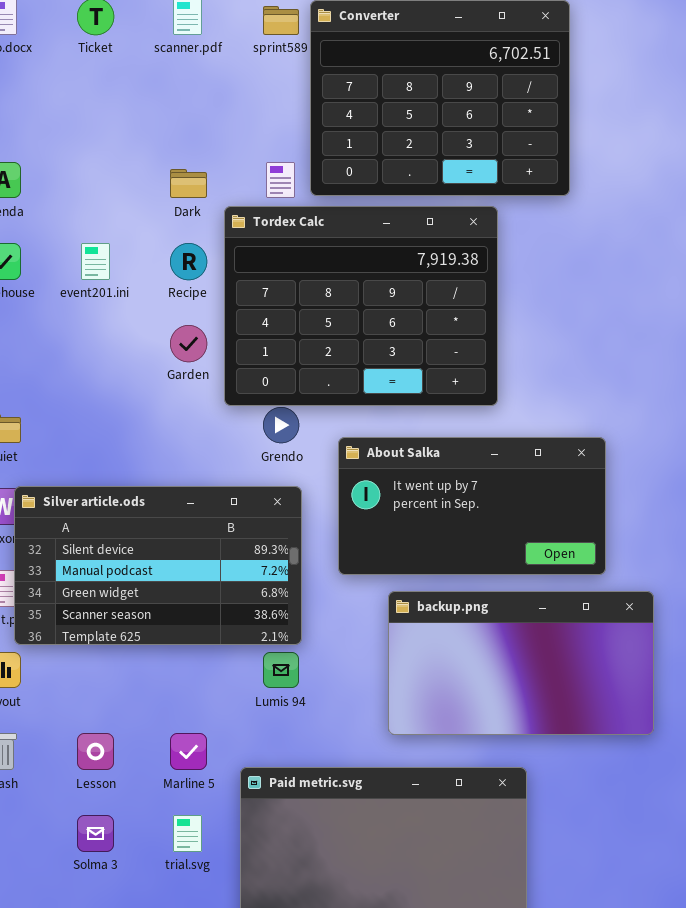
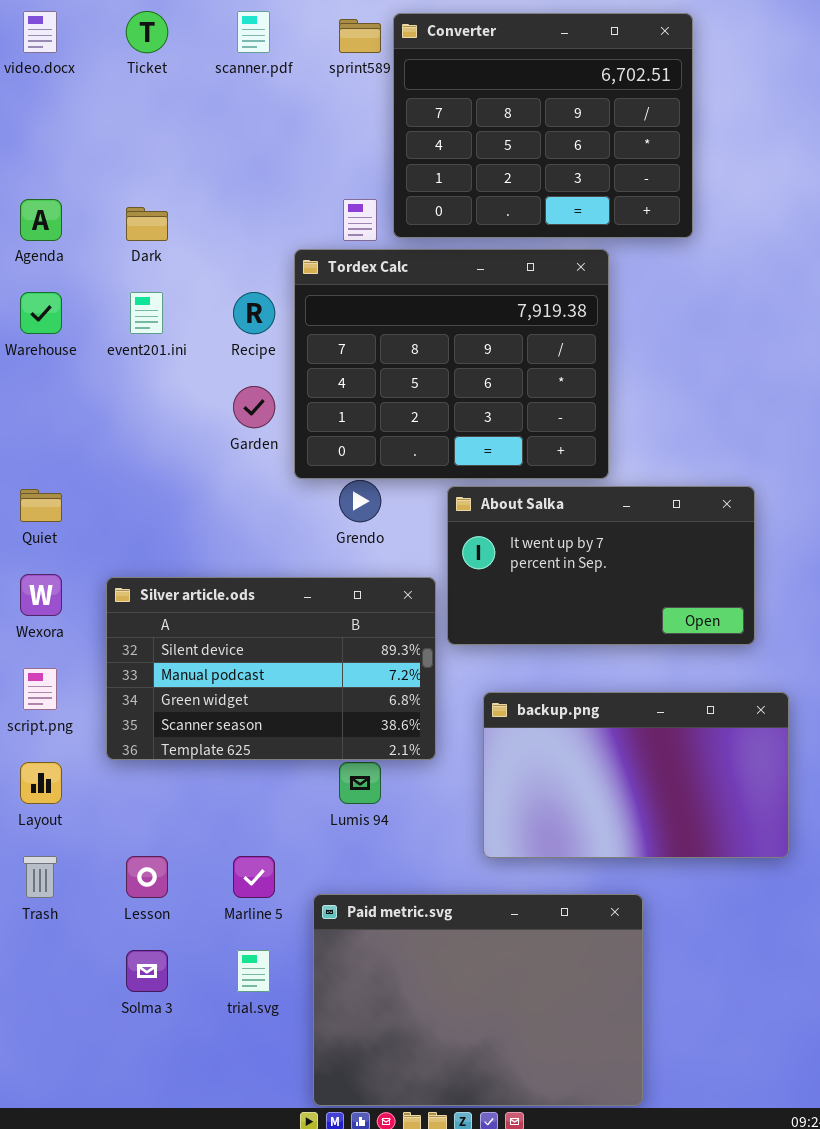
Dark: [170,169,207,198] -> [126,207,168,241], moved
About Salka: [338,437,606,575] -> [447,486,755,645], moved
Silver article.ods: [14,486,302,645] -> [106,577,436,760], moved

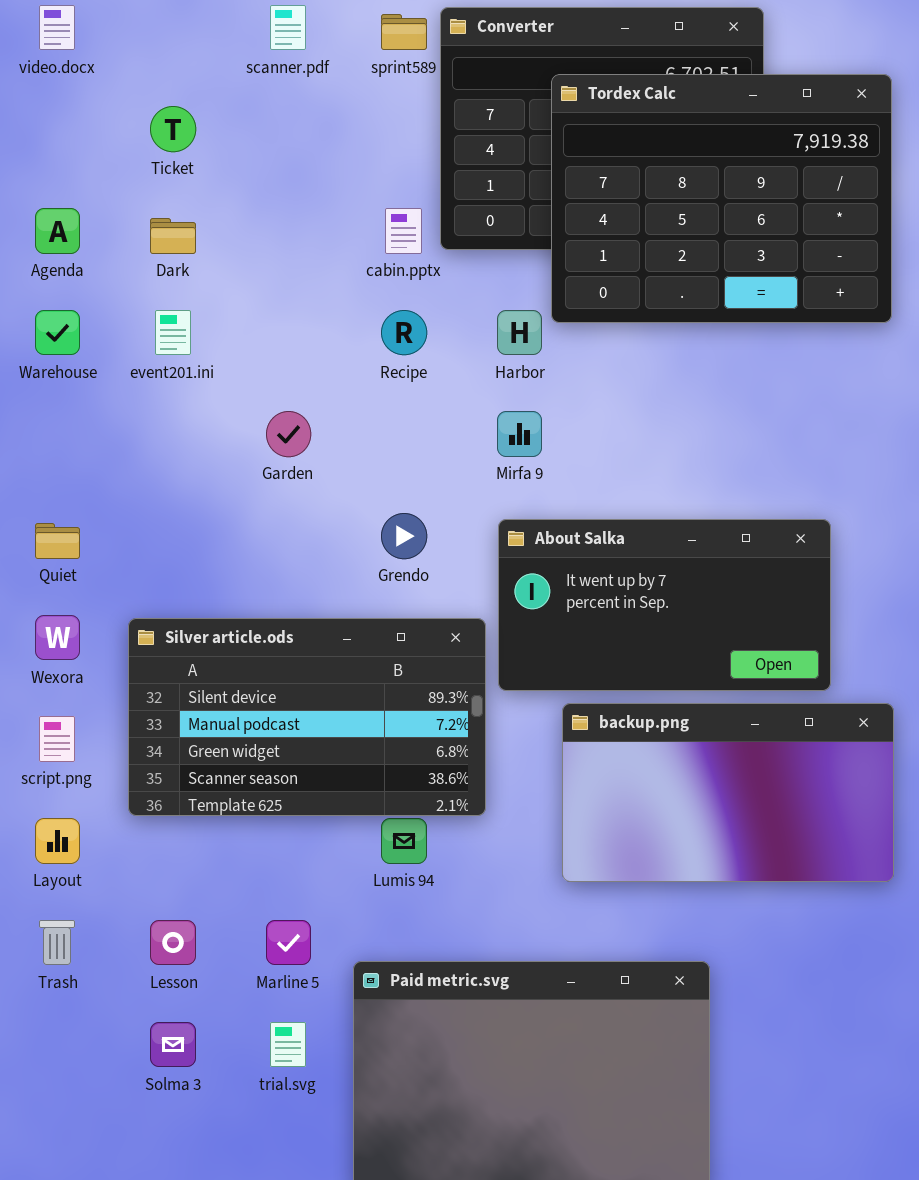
Ticket: [126,11,168,53] -> [150,106,196,152], moved
Tordex Calc: [294,249,609,479] -> [551,74,892,323], moved
Recipe: [233,292,275,334] -> [381,310,427,355], moved
backup.png: [483,692,789,858] -> [562,703,894,882], moved

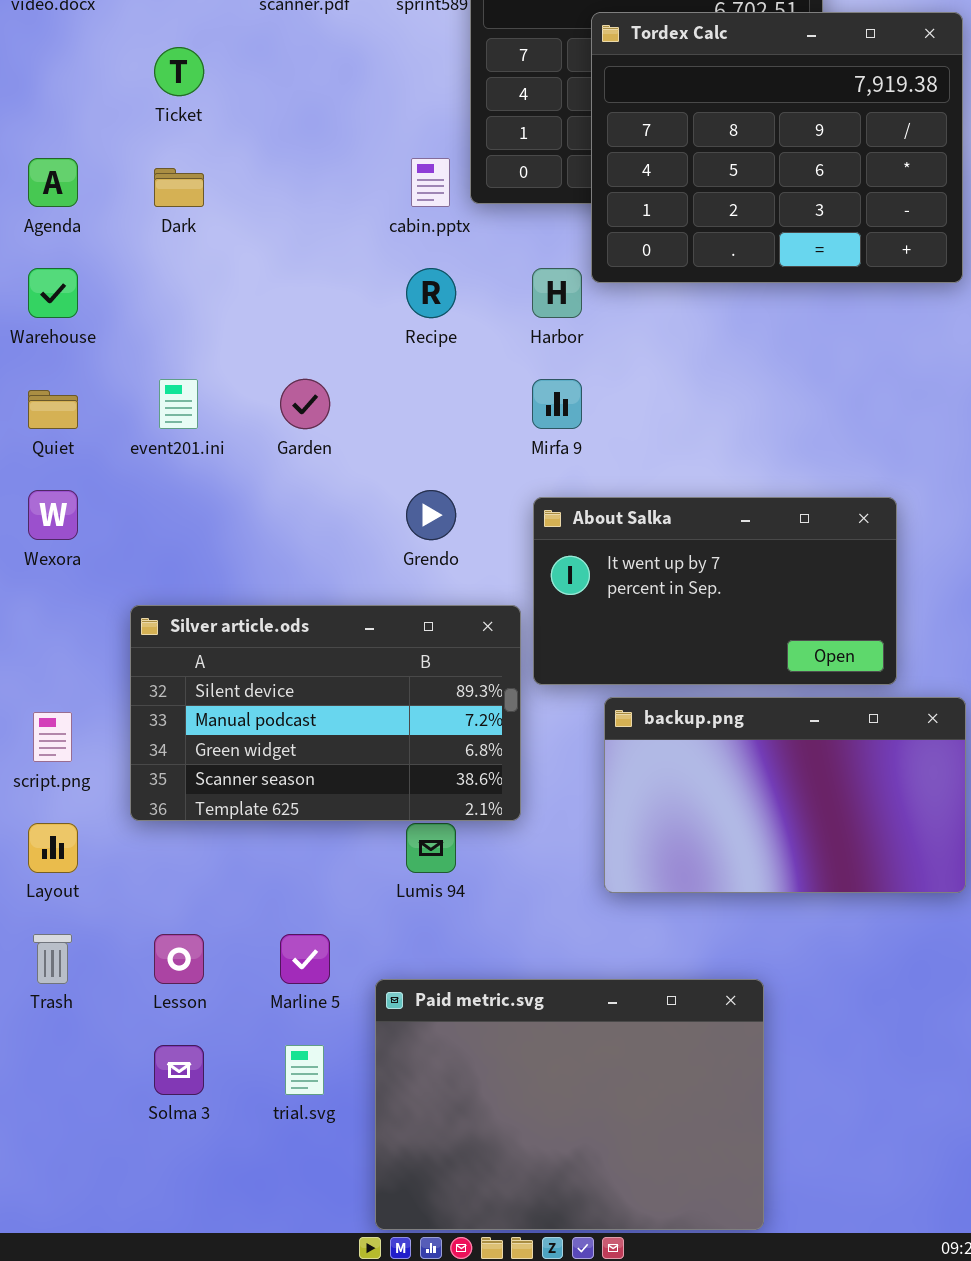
event201.ini: [155,310,191,355] -> [159,379,198,429], moved
Quiet: [35,523,80,559] -> [28,390,78,429], moved
Wexora: [35,615,80,660] -> [28,490,78,540], moved

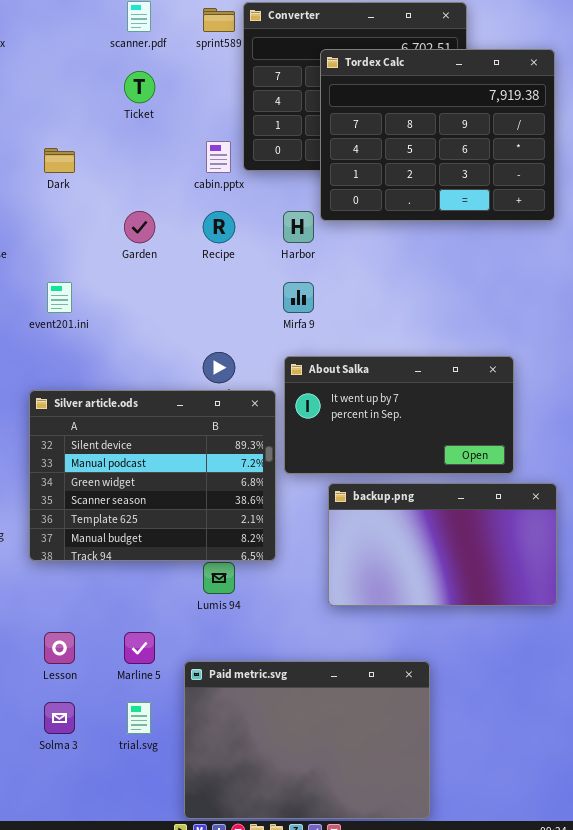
Ticket: [154,47,204,96] -> [124,71,155,103], moved
Garden: [280,379,330,429] -> [124,211,155,243], moved
Silver article.ods: [130,605,521,821] -> [29,390,276,561], resized

